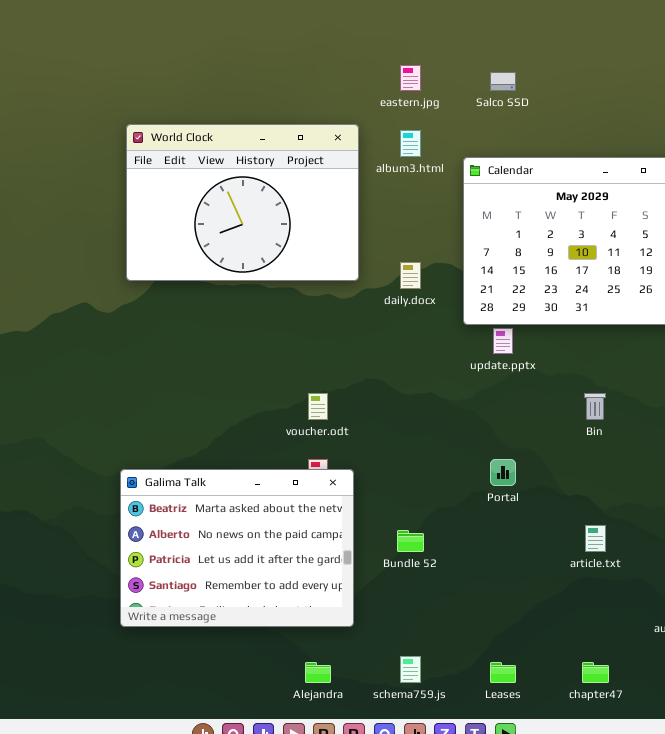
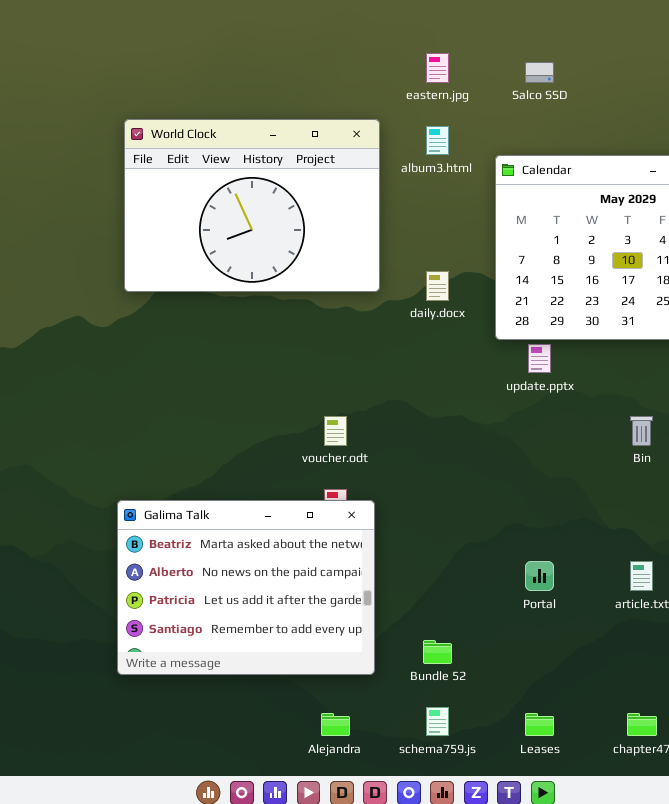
Portal: [490,459,516,486] -> [525,561,554,591], moved
Bundle 52: [397,530,424,552] -> [423,640,452,664], moved

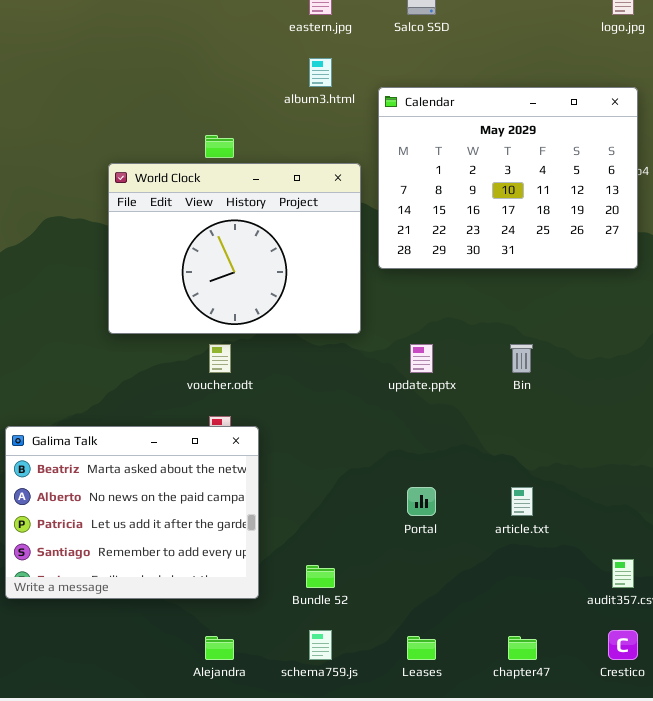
World Clock: [124,119,380,292] -> [108,163,361,334], moved
update.pptx: [528,344,551,373] -> [410,344,433,373], moved

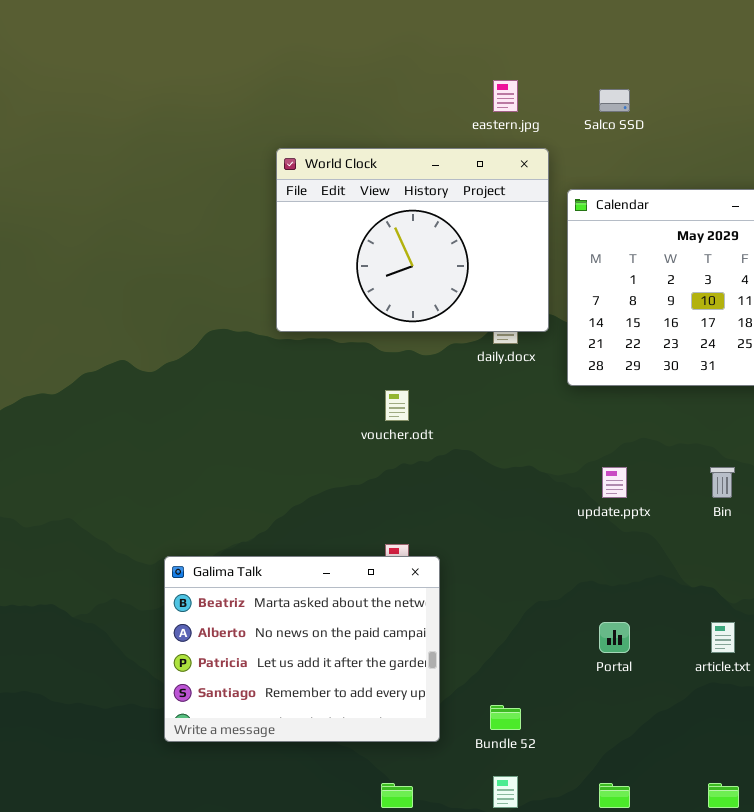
World Clock: [108,163,361,334] -> [276,148,549,332], moved
voucher.odt: [209,344,231,373] -> [385,390,409,421], moved

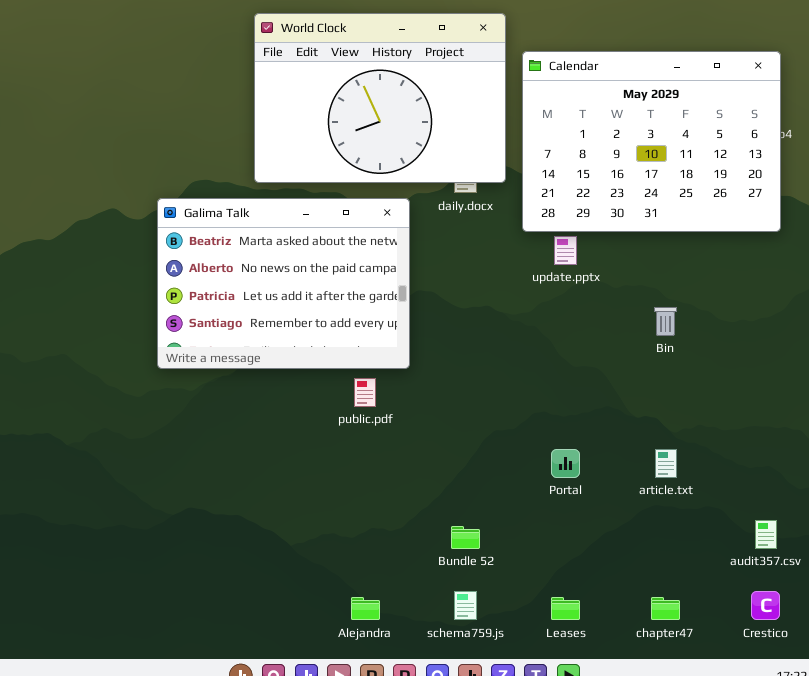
update.pptx: [602,467,627,498] -> [554,236,577,265], moved
Galima Talk: [164,556,440,742] -> [157,198,410,369], moved

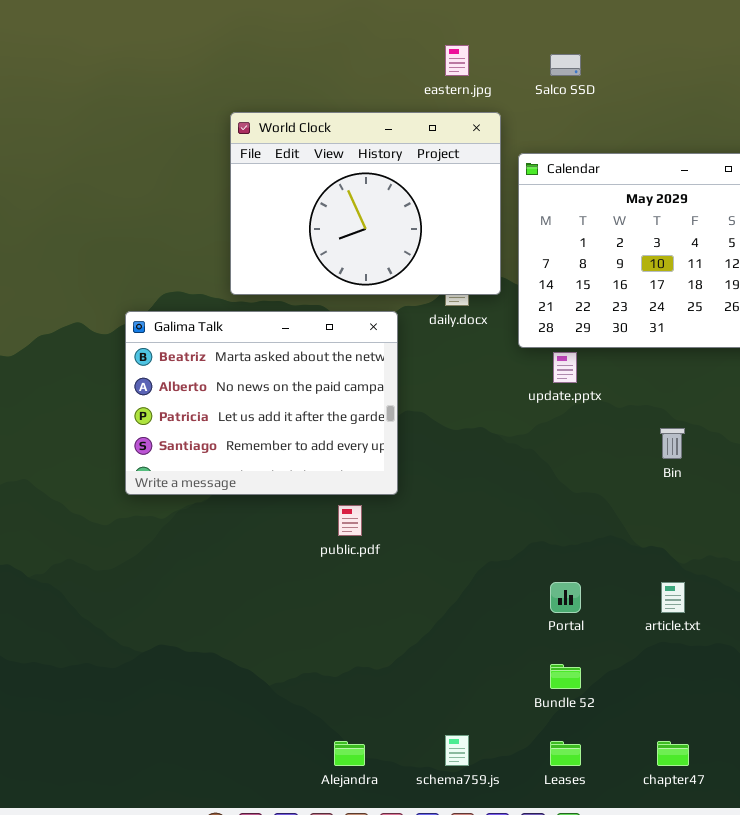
Bundle 52: [451,526,480,549] -> [550,664,581,689], moved

